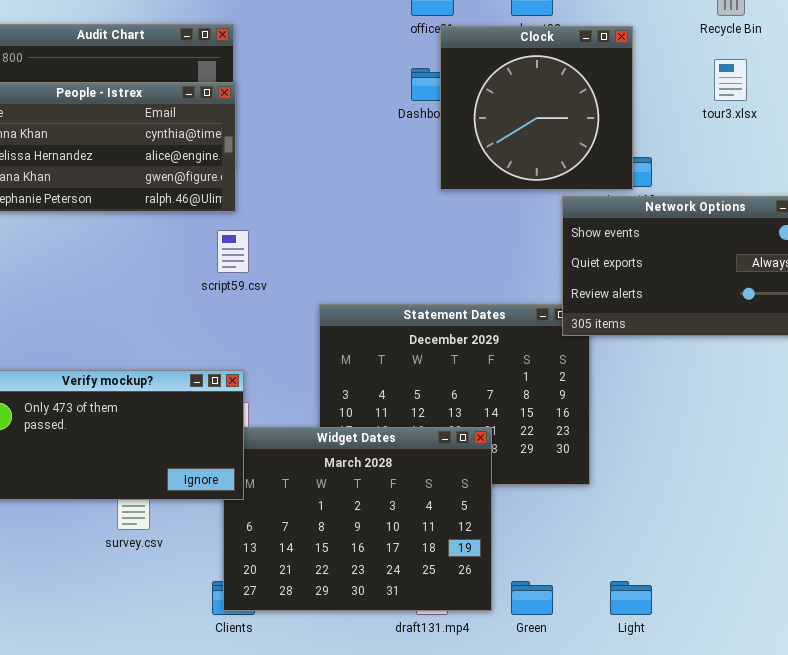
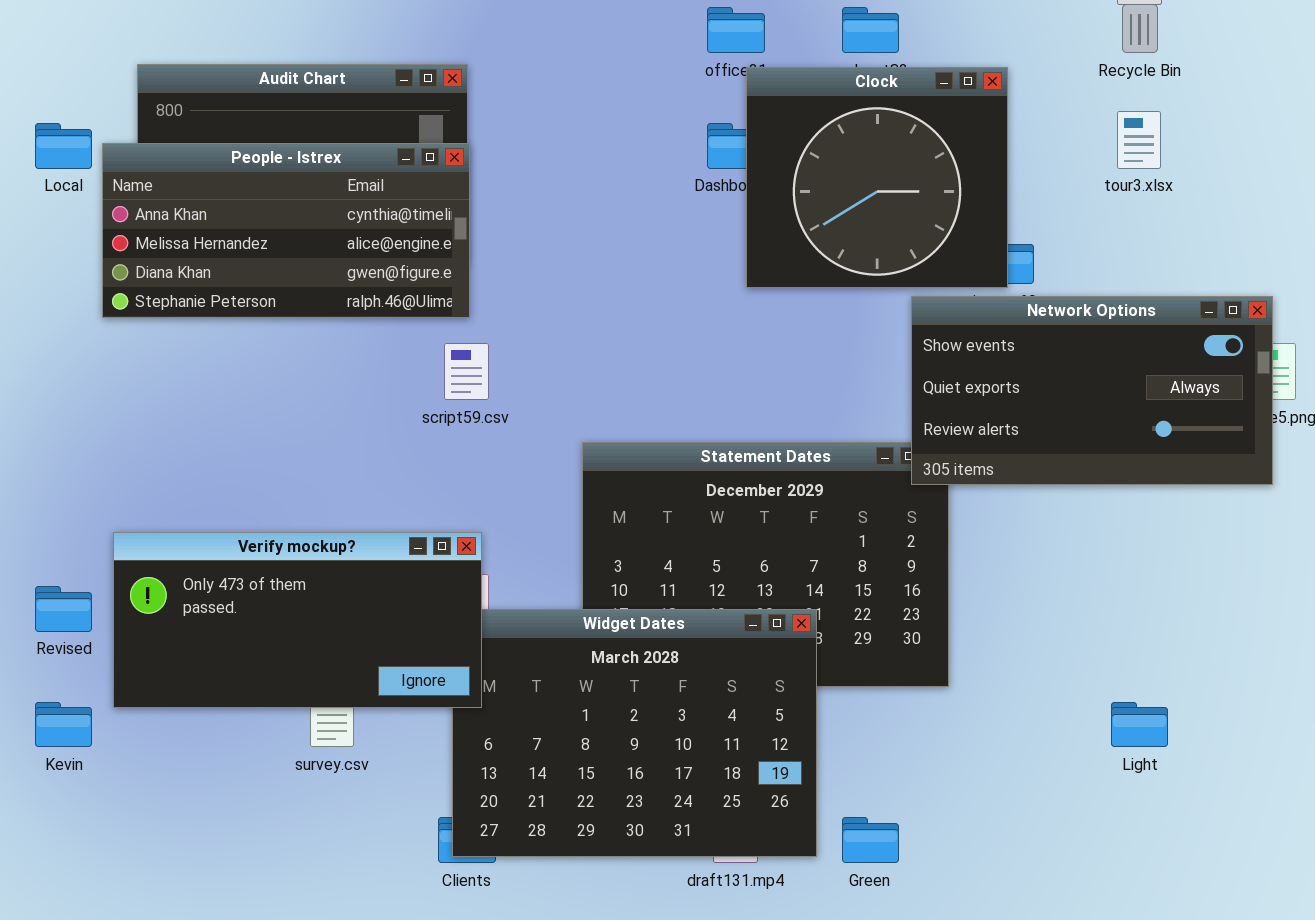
Light: [610,581,652,615] -> [1111,702,1168,747], moved

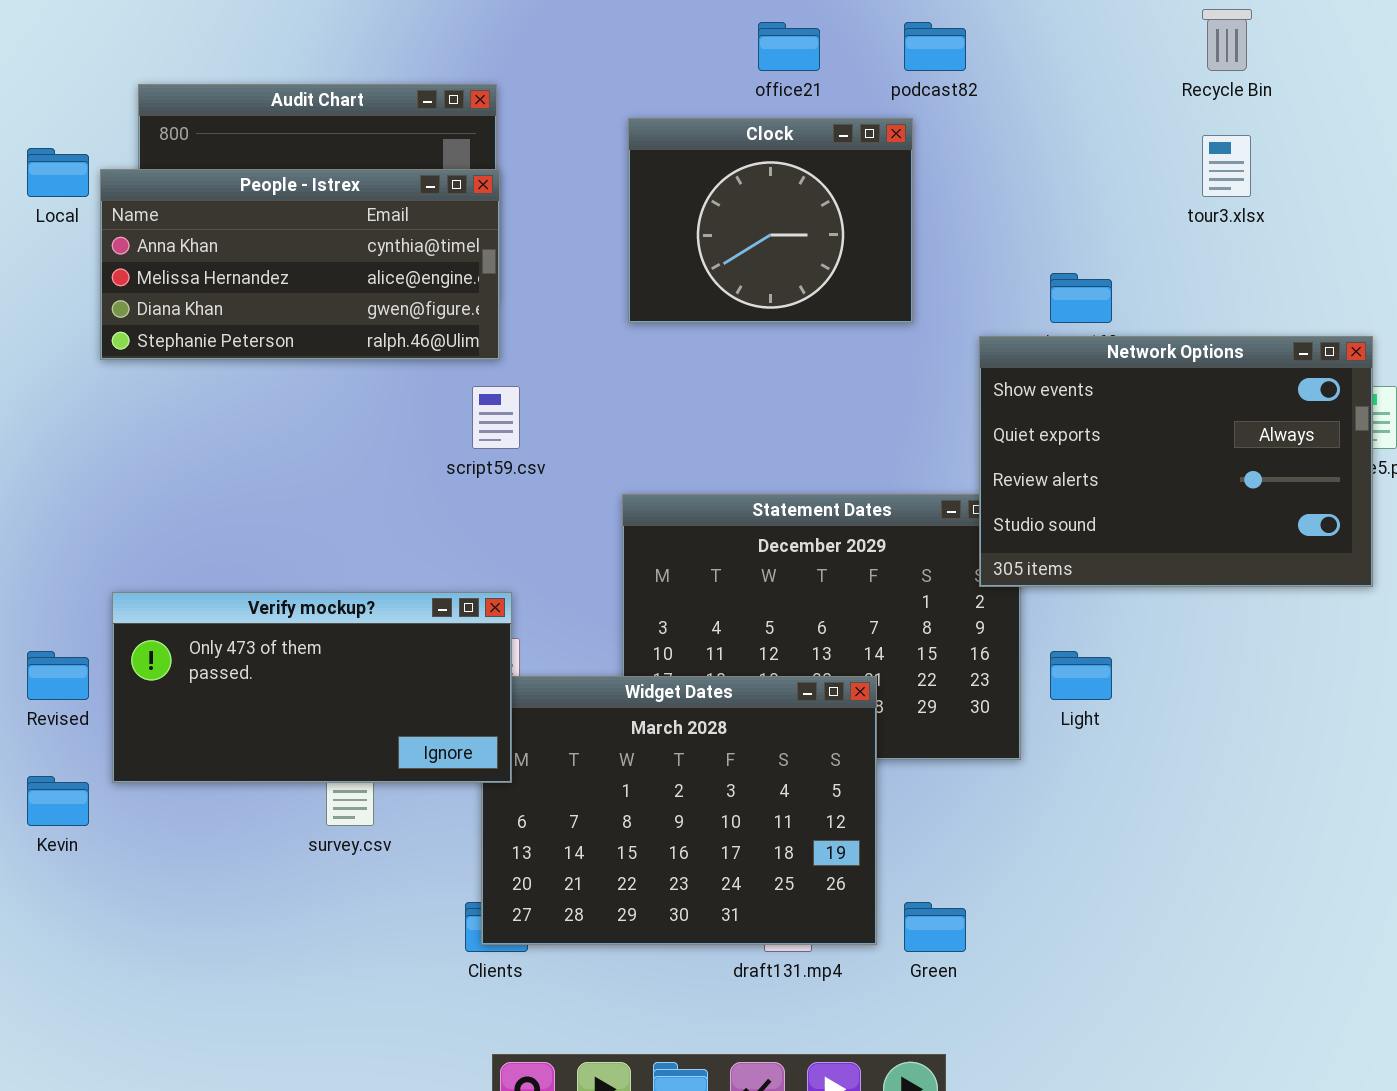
Clock: [746,67,1008,288] -> [628,118,913,323], moved, resized
Network Options: [911,296,1273,485] -> [979,336,1373,587], resized
Light: [1111,702,1168,747] -> [1050,651,1112,700], moved

